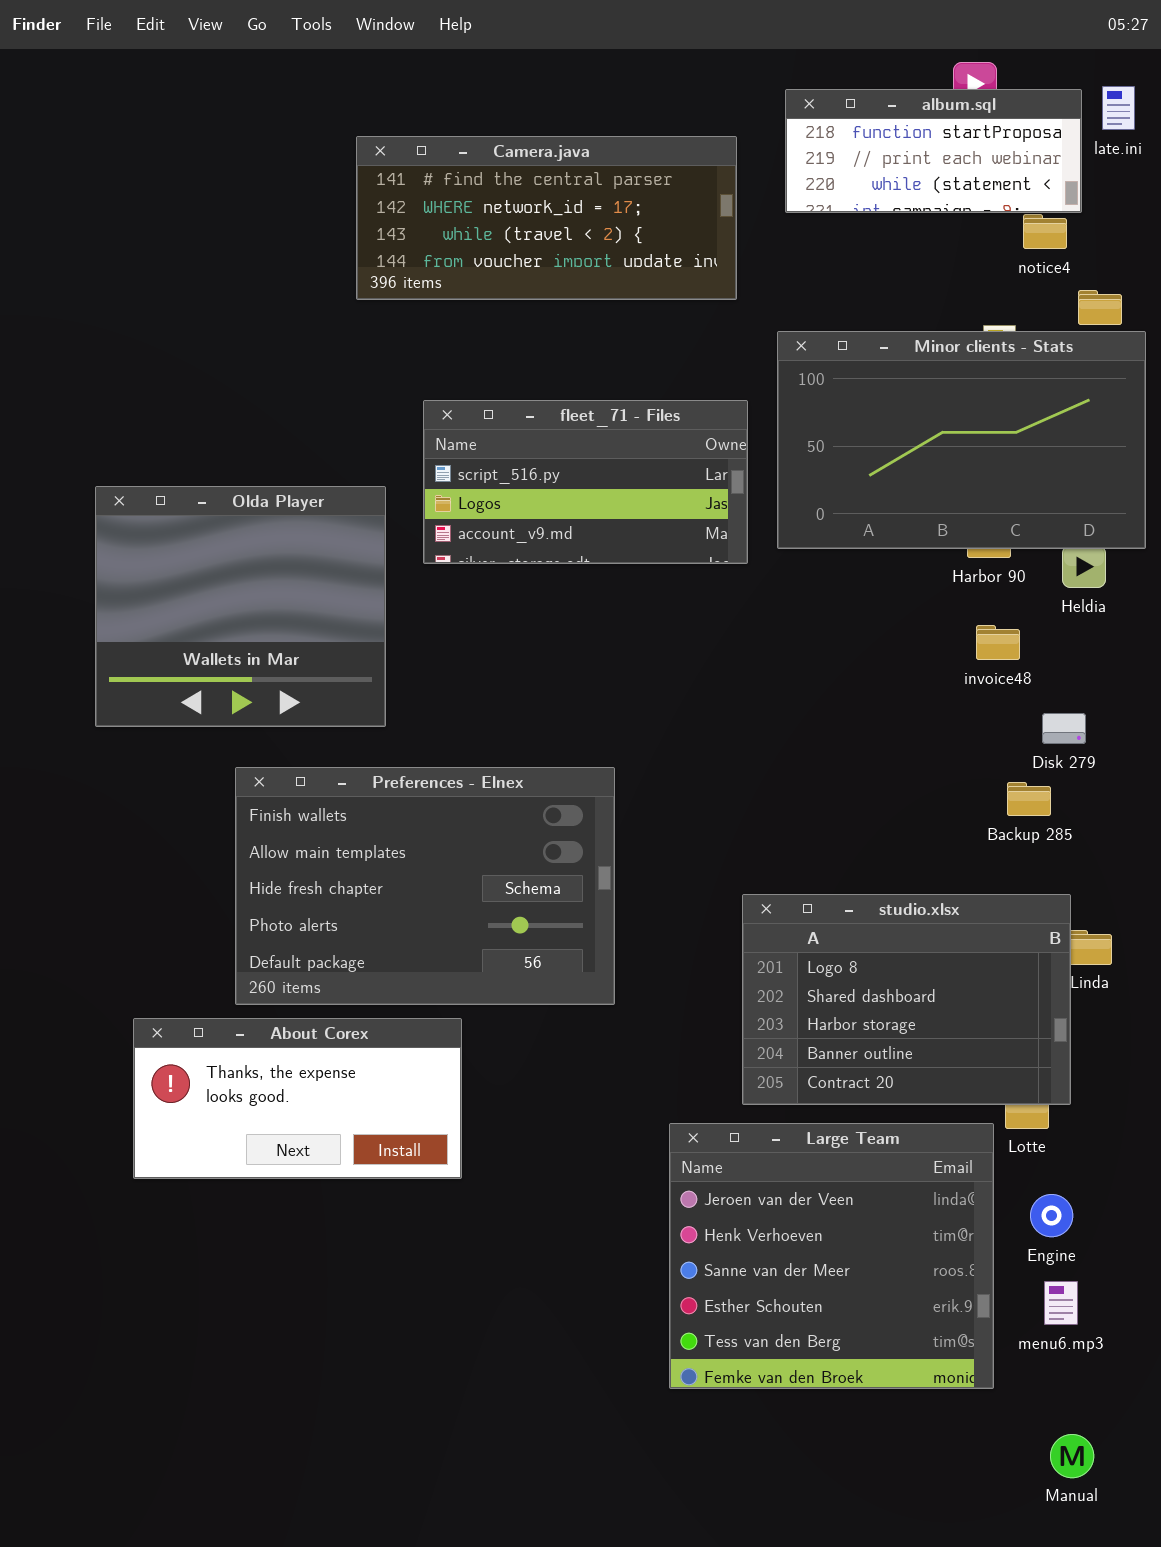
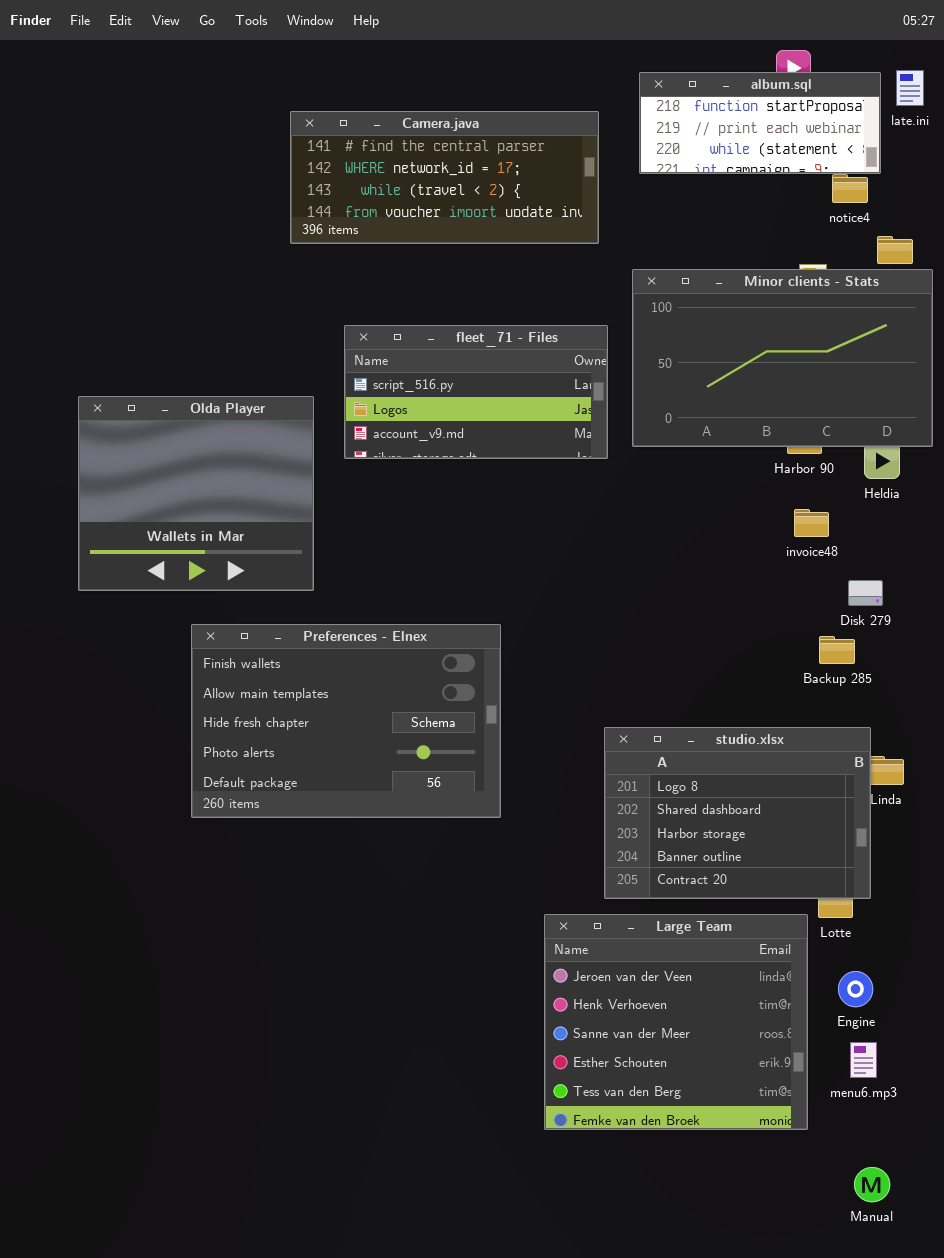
About Corex: [133,1018,462,1179] -> none, closed

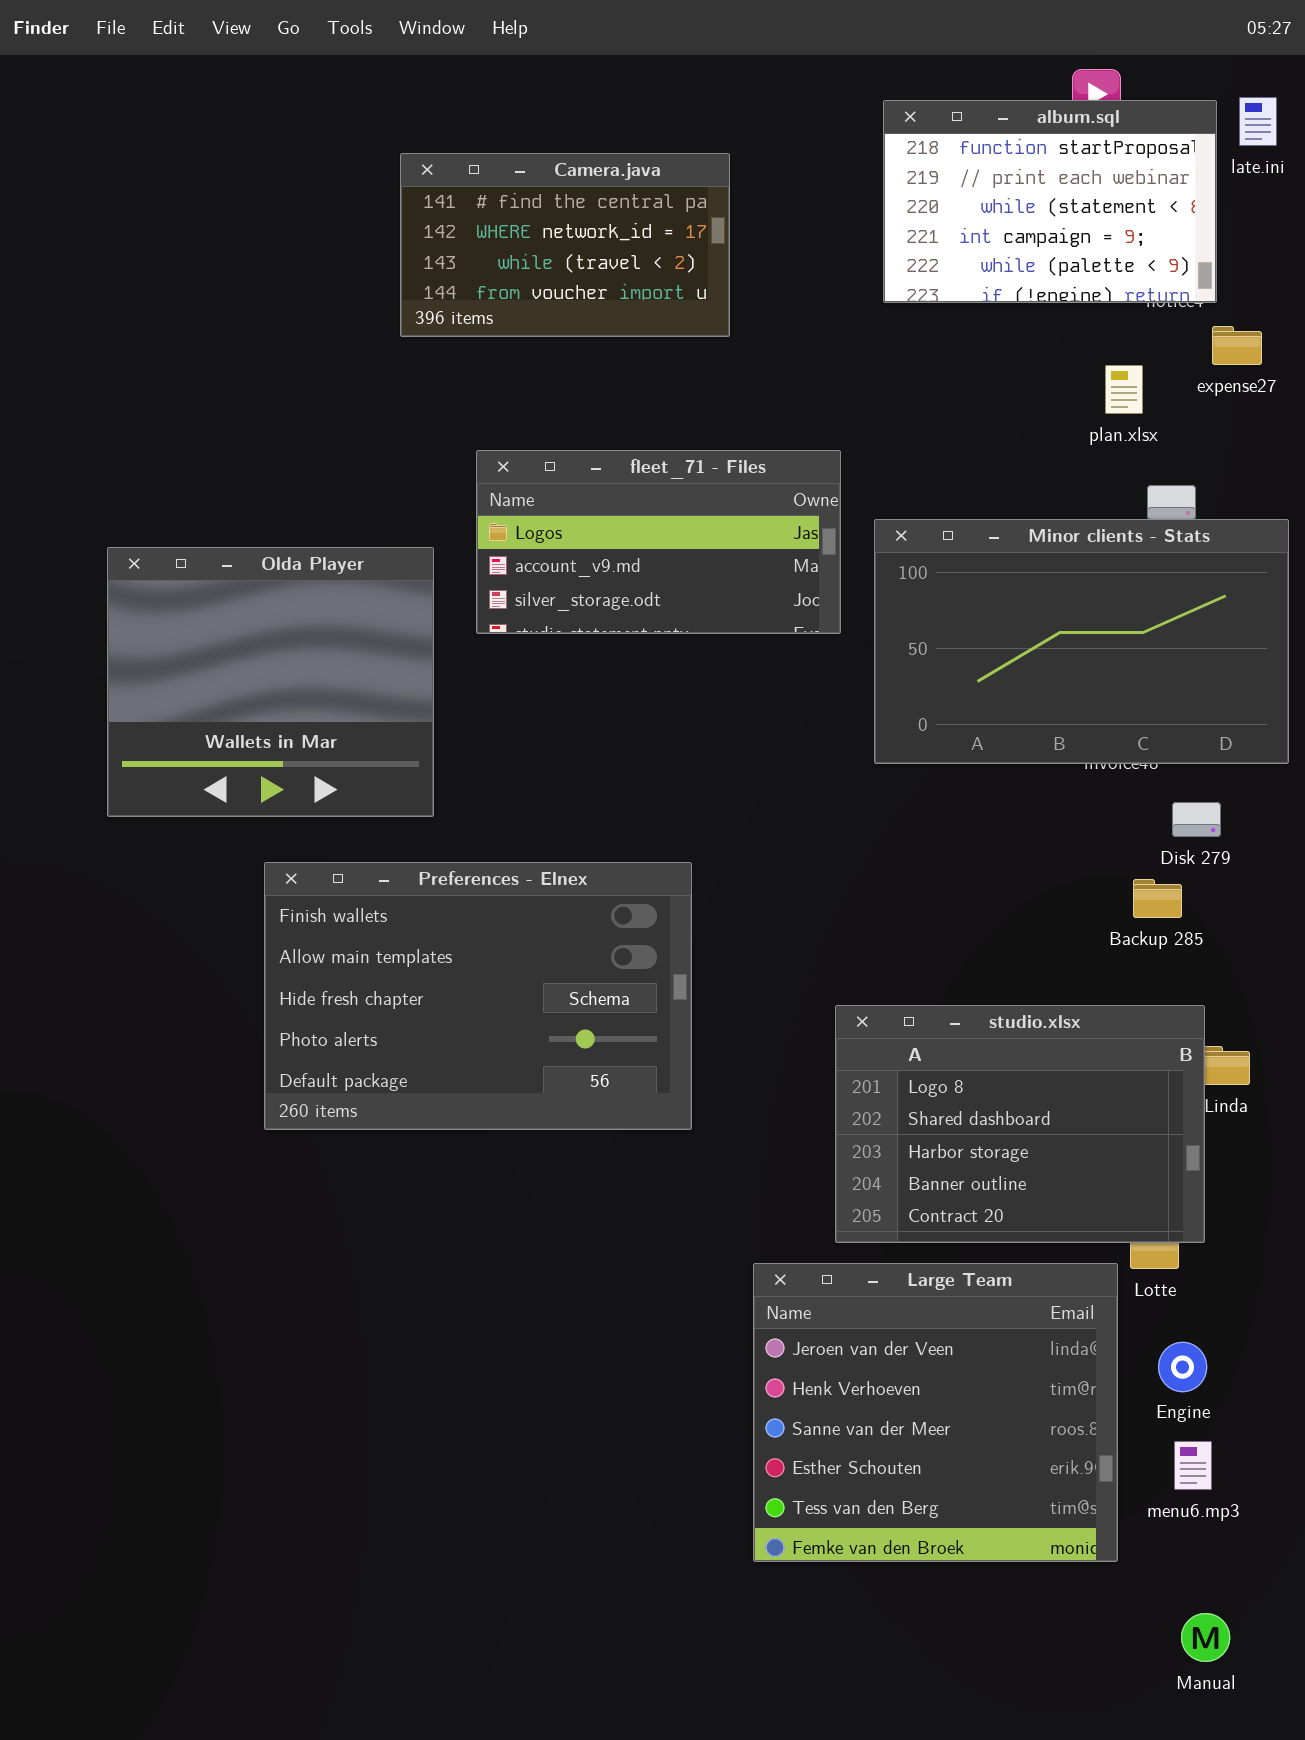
album.sql: [639,72,881,174] -> [883,100,1217,303], resized
Camera.java: [290,111,599,244] -> [400,153,730,337], resized
Minor clients - Stats: [632,269,933,447] -> [874,519,1289,764], moved
fleet_71 - Files: [344,325,608,459] -> [476,450,841,634], scrolled down 1 row

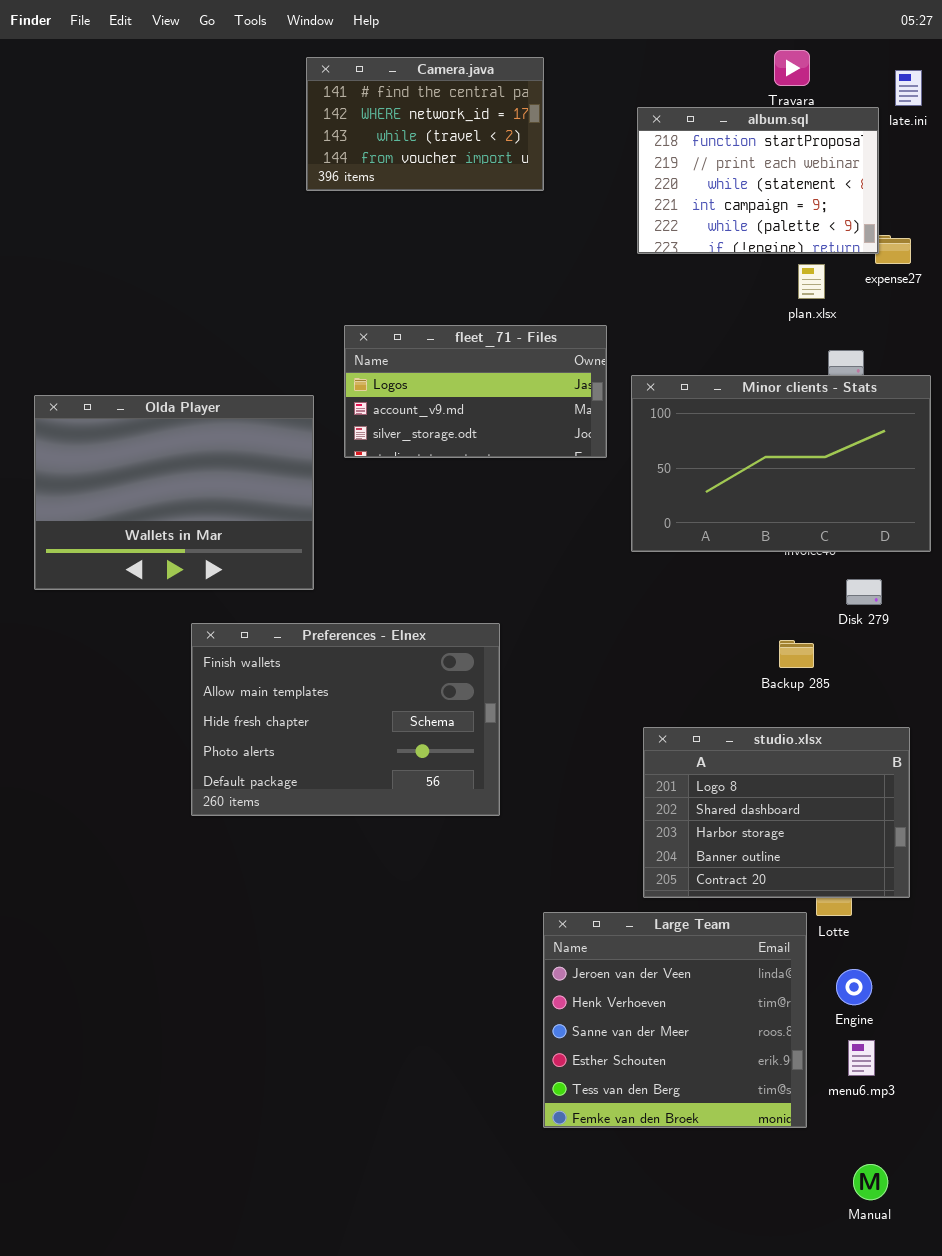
album.sql: [883,100,1217,303] -> [637,107,879,254], moved
Camera.java: [400,153,730,337] -> [306,57,544,191], moved
Olda Player: [107,547,434,817] -> [34,395,314,590], resized
Backup 285: [1133,879,1182,918] -> [779,640,814,668], moved
studio.xlsx: [835,1005,1205,1243] -> [643,727,910,898], moved

